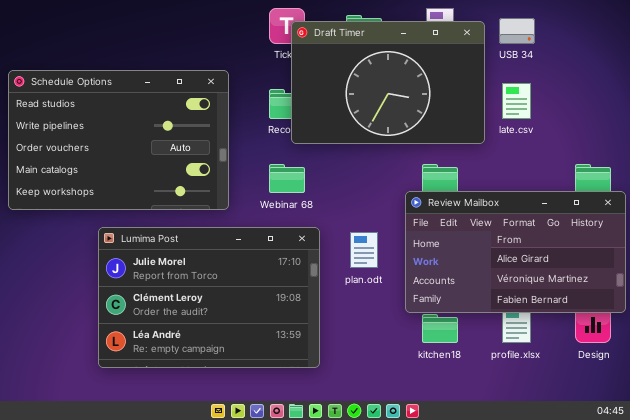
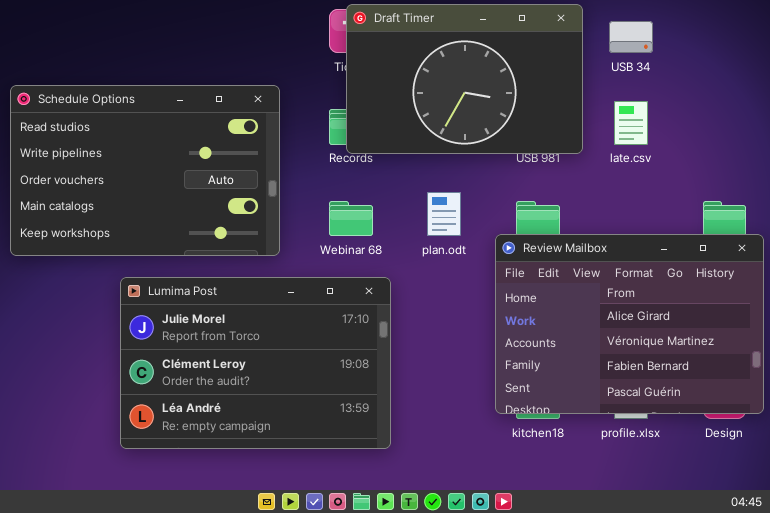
Draft Timer: [291,21,485,144] -> [346,4,583,154], moved
Review Mailbox: [405,191,626,313] -> [495,234,764,414], resized
plan.odt: [350,232,378,268] -> [427,192,461,236], moved

